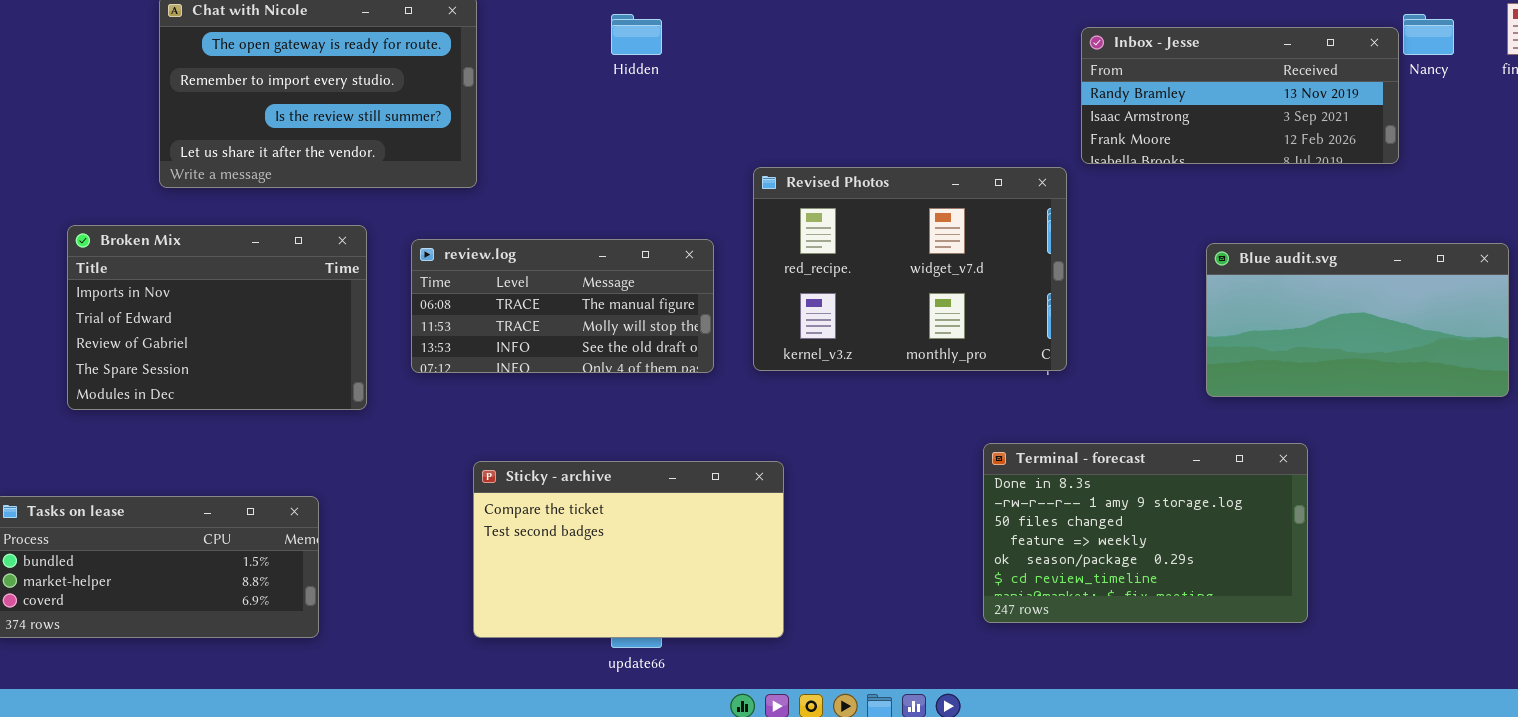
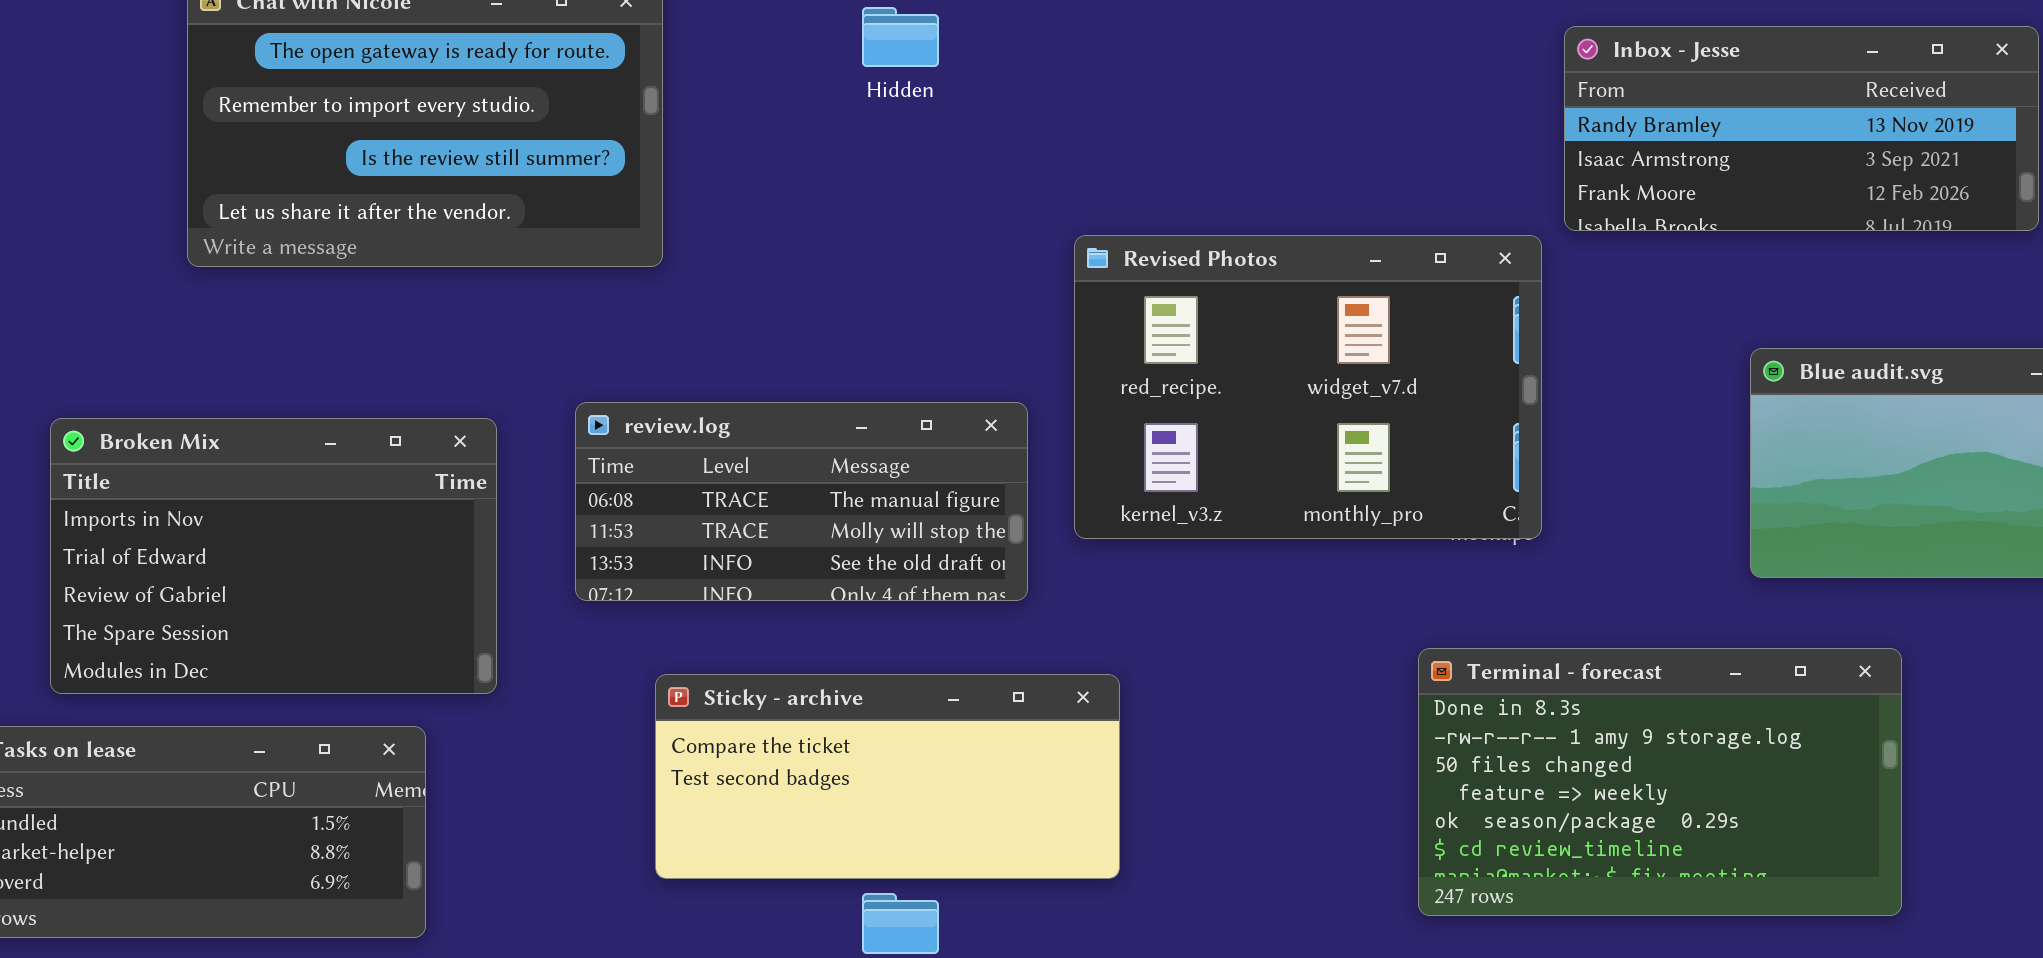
Broken Mix: [67,225,367,410] -> [50,418,497,694], moved
review.log: [411,239,714,373] -> [575,402,1028,601], moved
Sticky - archive: [473,461,784,638] -> [655,674,1120,879], resized

